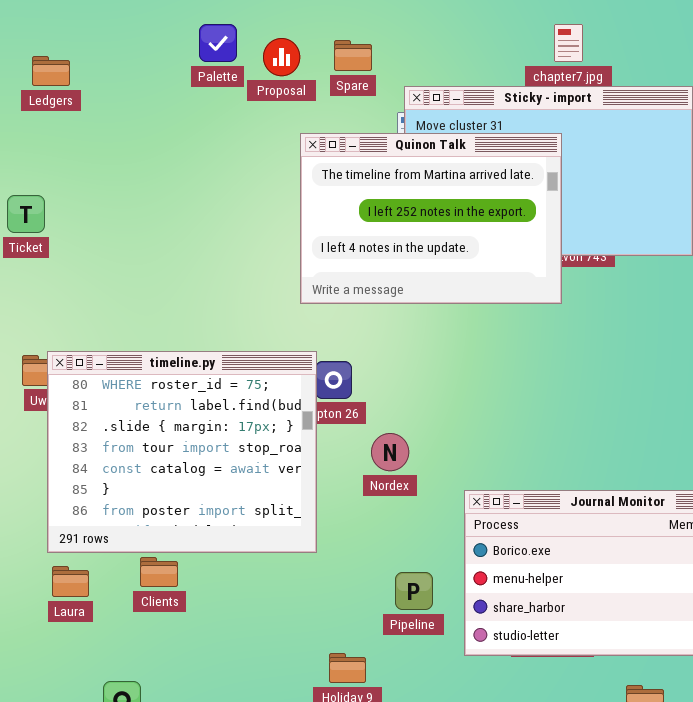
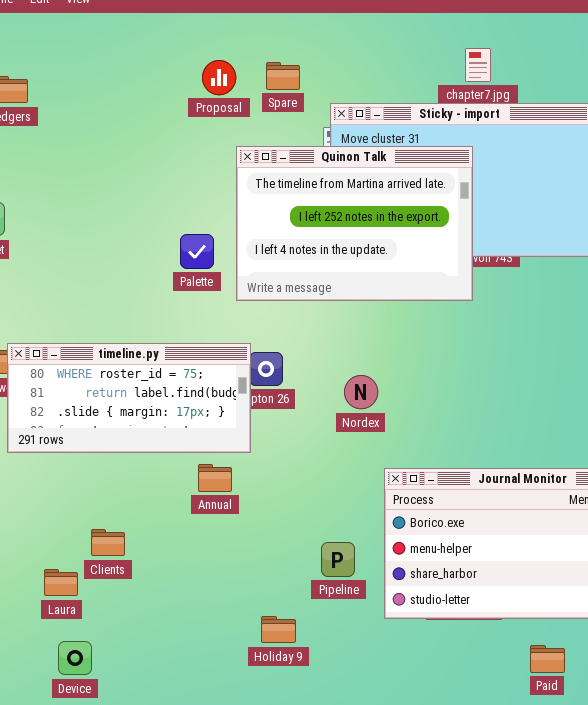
Palette: [199,24,237,62] -> [180,234,214,269], moved
timeline.py: [47,351,317,553] -> [7,343,251,453], resized
Nordex: [371,433,409,471] -> [344,375,378,409], moved
Laura: [52,566,89,597] -> [44,569,78,596], moved

